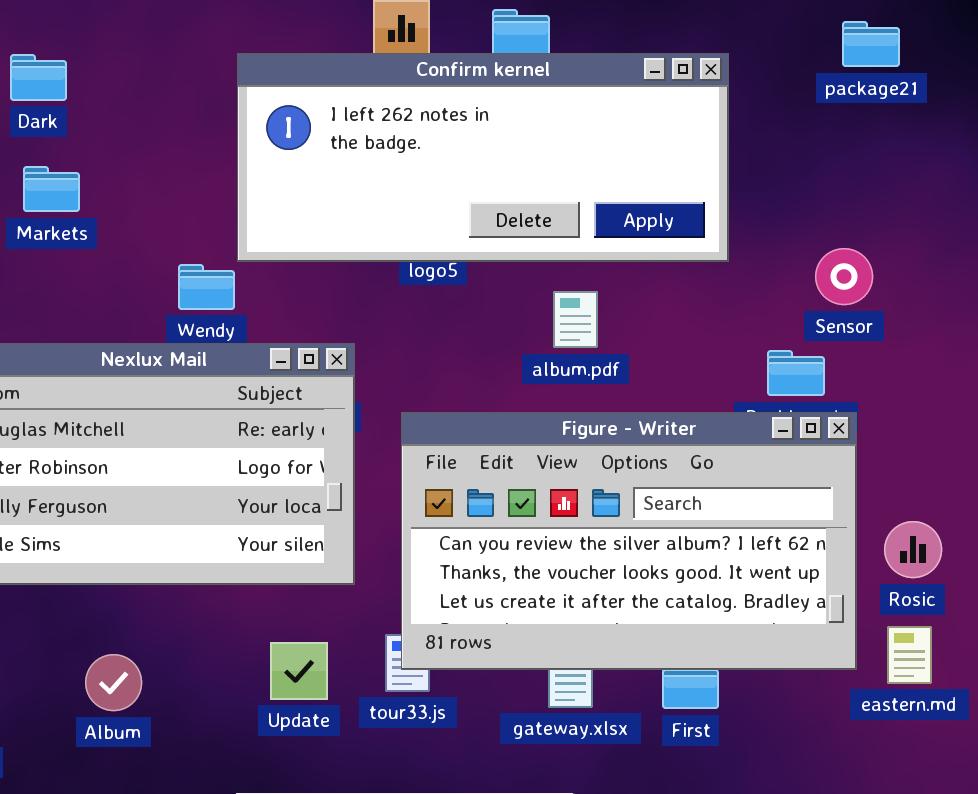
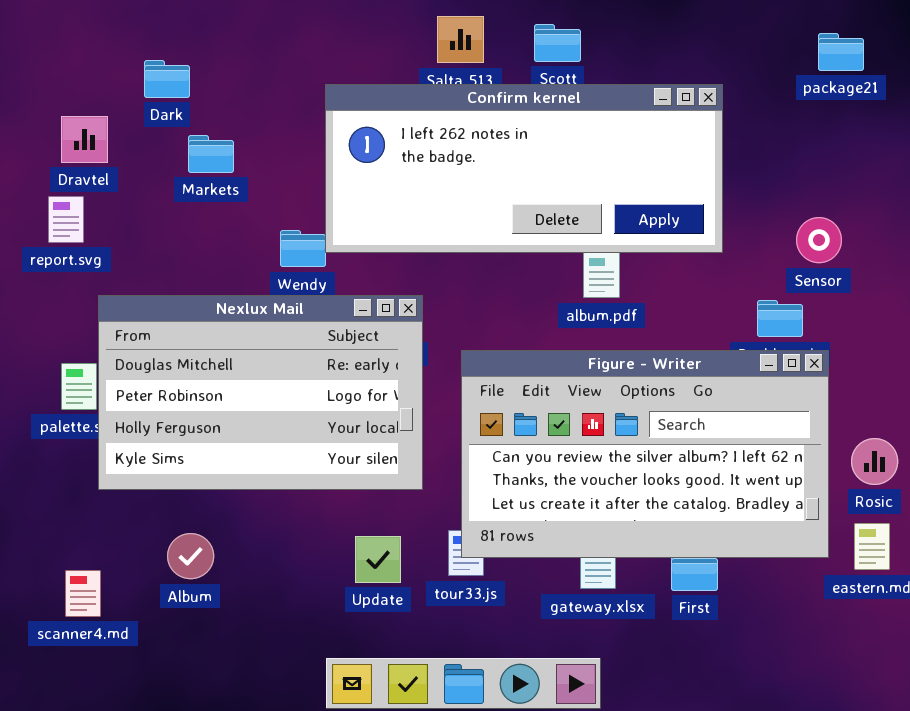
Confirm kernel: [237,53,729,262] -> [325,84,723,253], moved
Markets: [23,166,80,212] -> [188,135,234,173], moved
Album: [85,654,142,711] -> [167,533,214,579], moved

